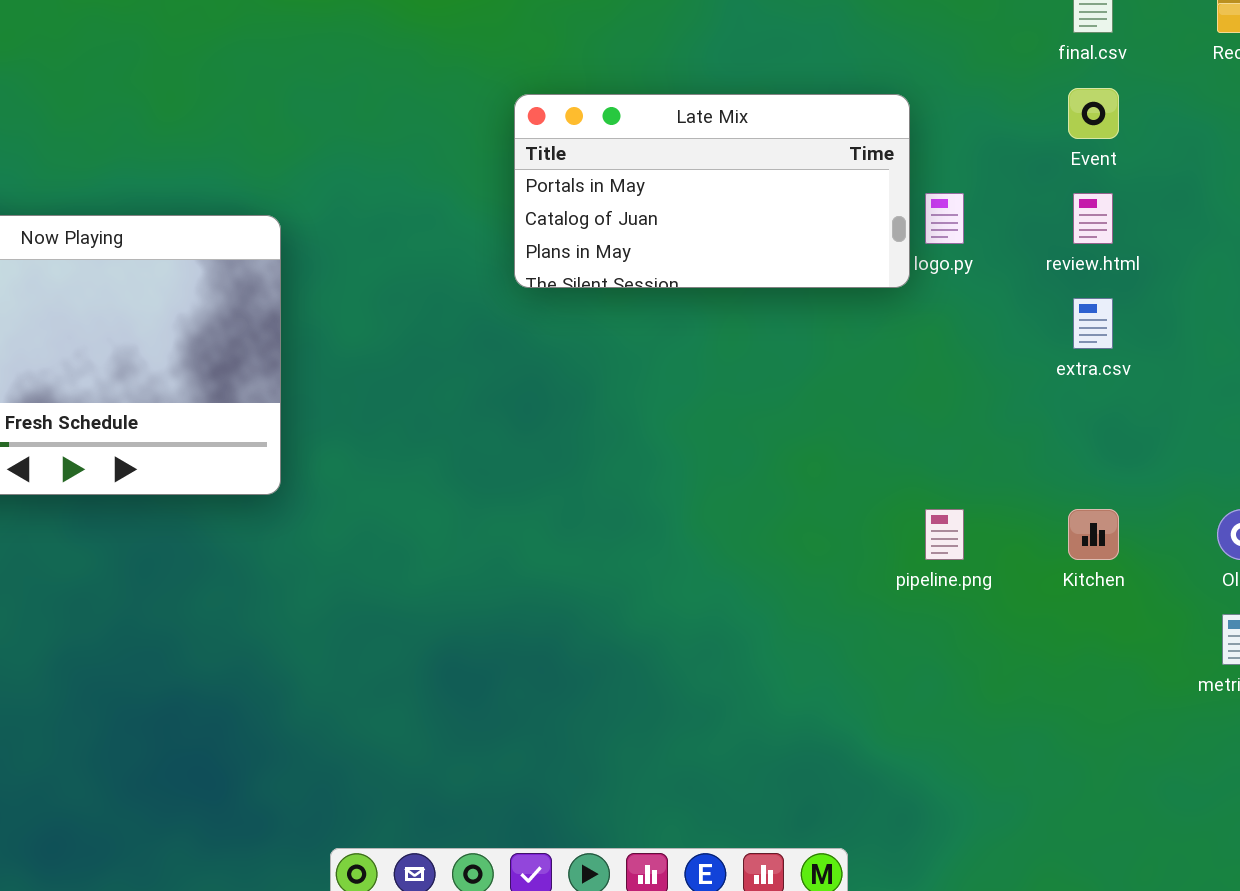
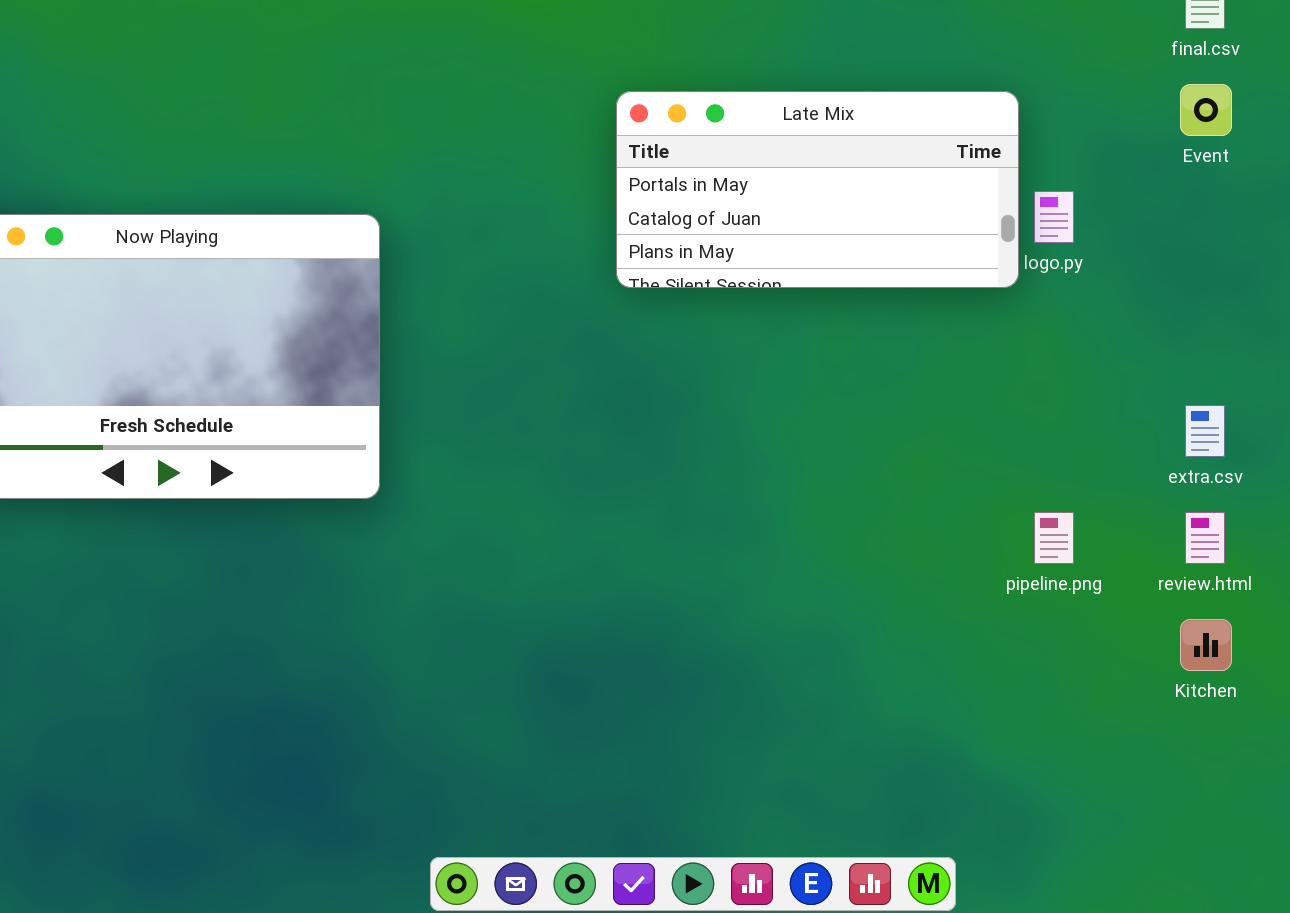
review.html: [1073,193,1113,244] -> [1185,512,1225,564], moved
extra.csv: [1073,298,1113,349] -> [1185,405,1225,457], moved
Kitchen: [1068,509,1119,560] -> [1180,619,1232,671], moved

